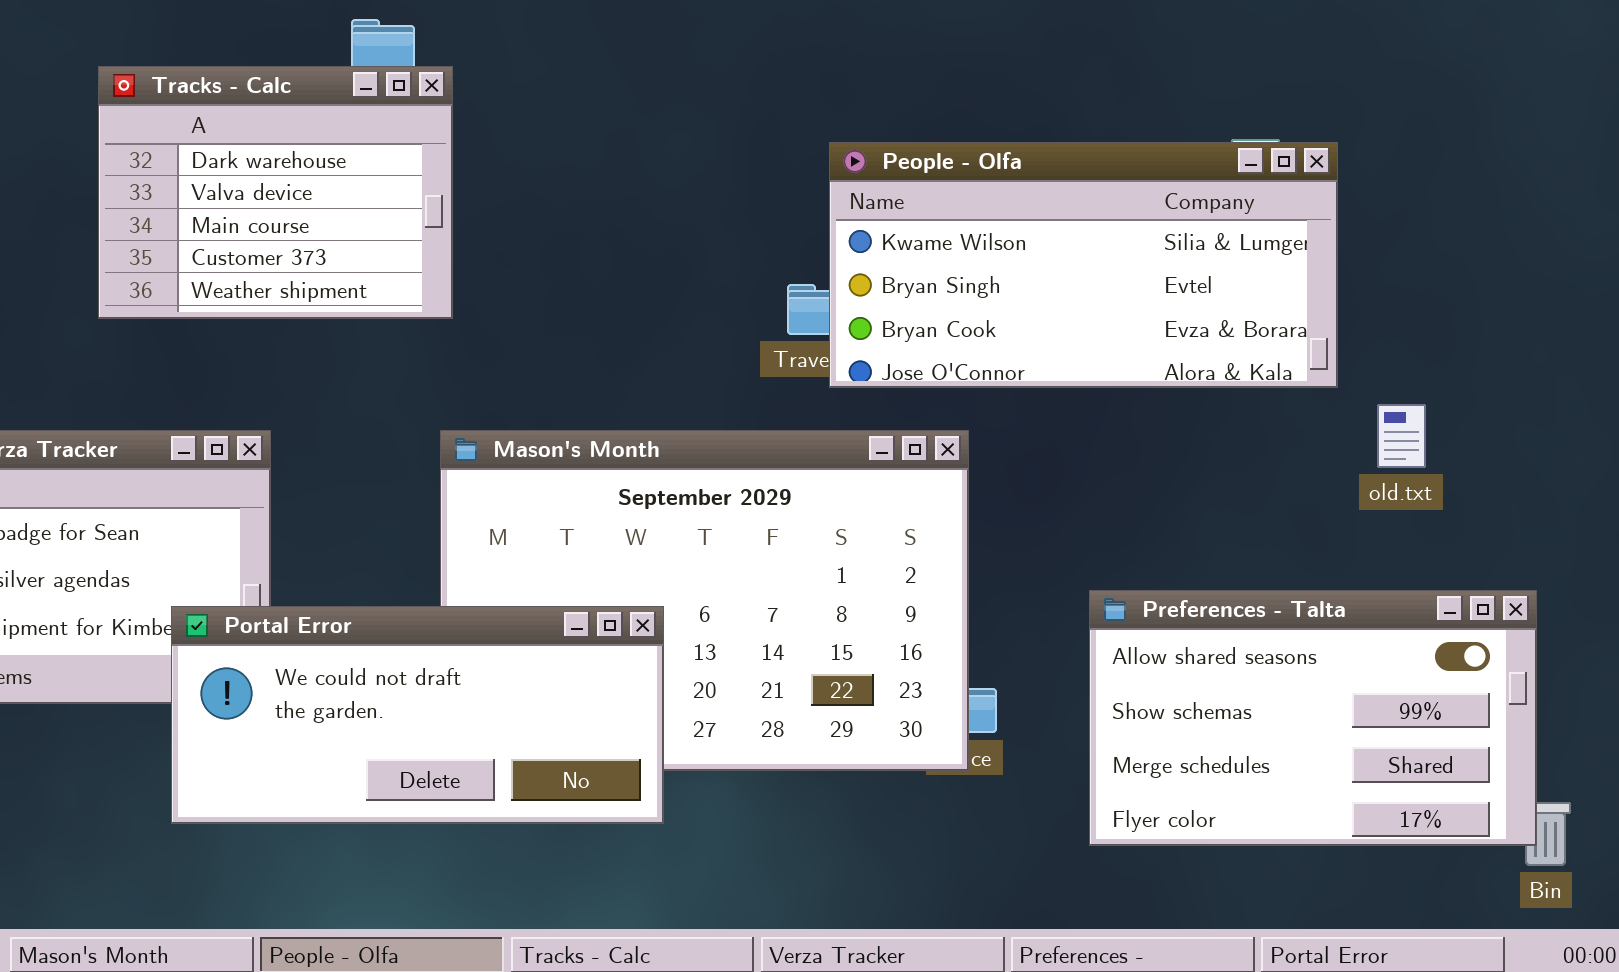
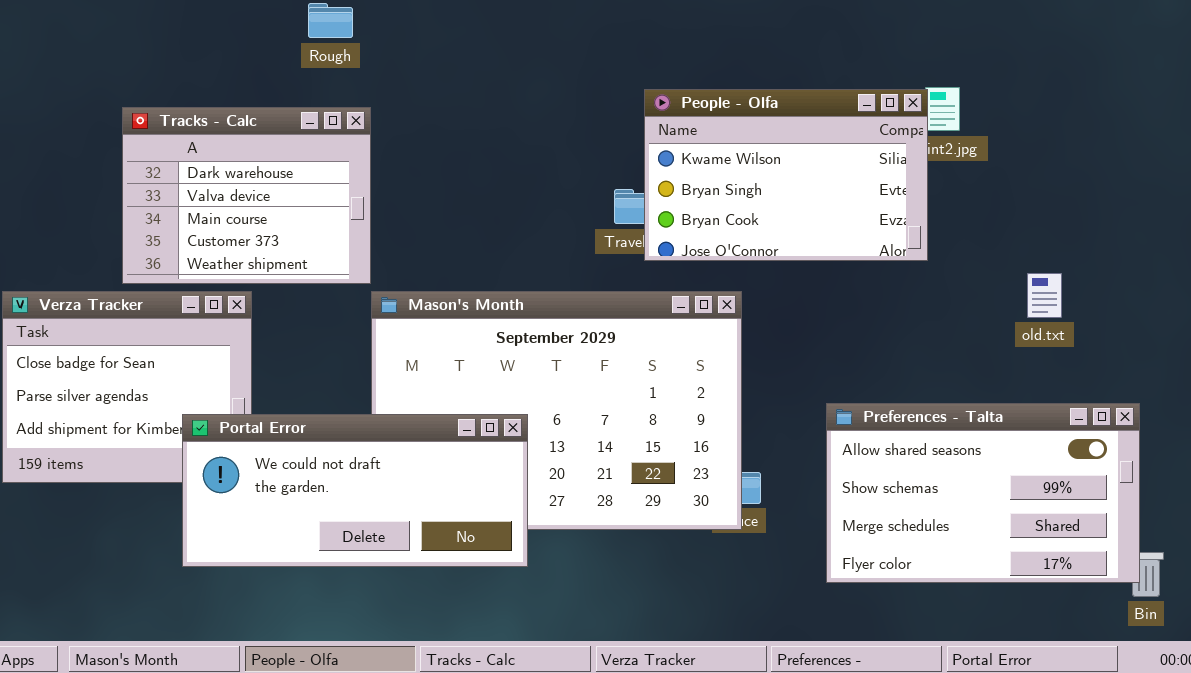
Tracks - Calc: [98,66,453,319] -> [122,107,371,284], moved
People - Olfa: [829,142,1338,388] -> [644,89,928,261], resized

